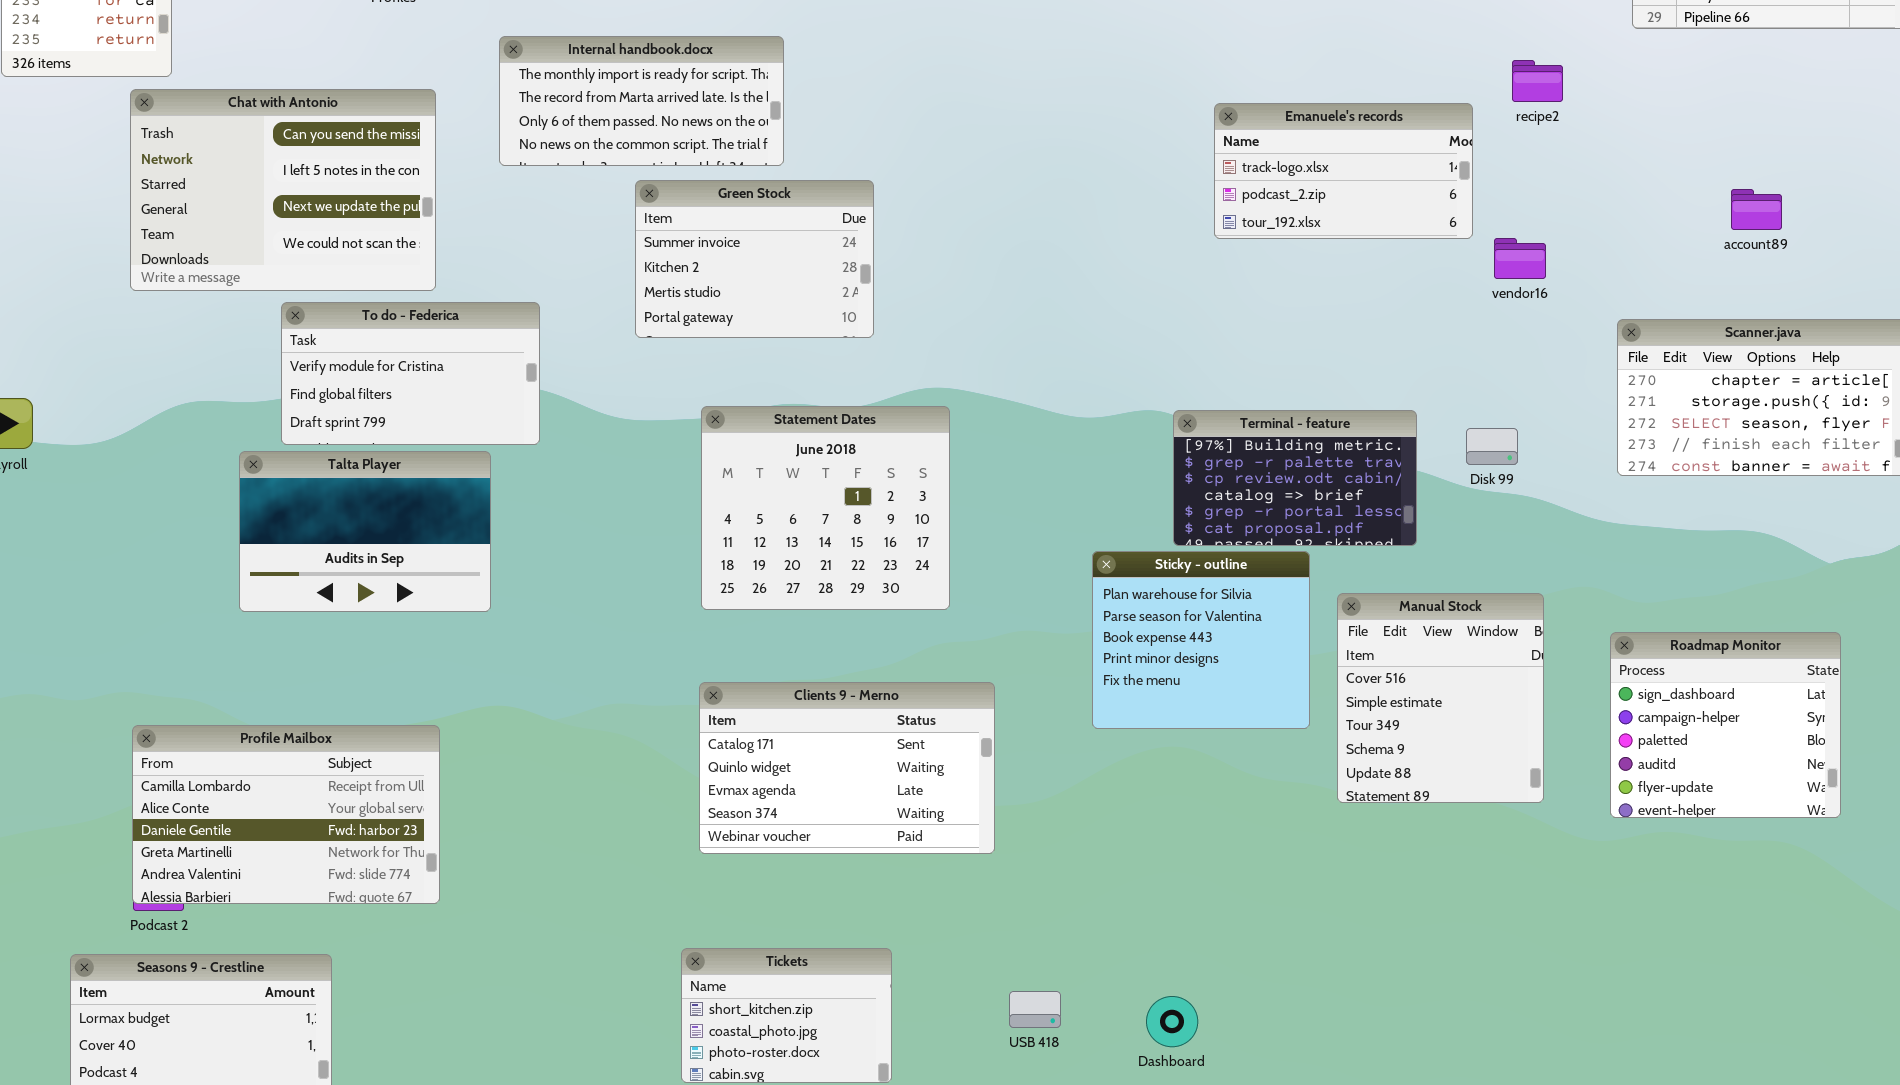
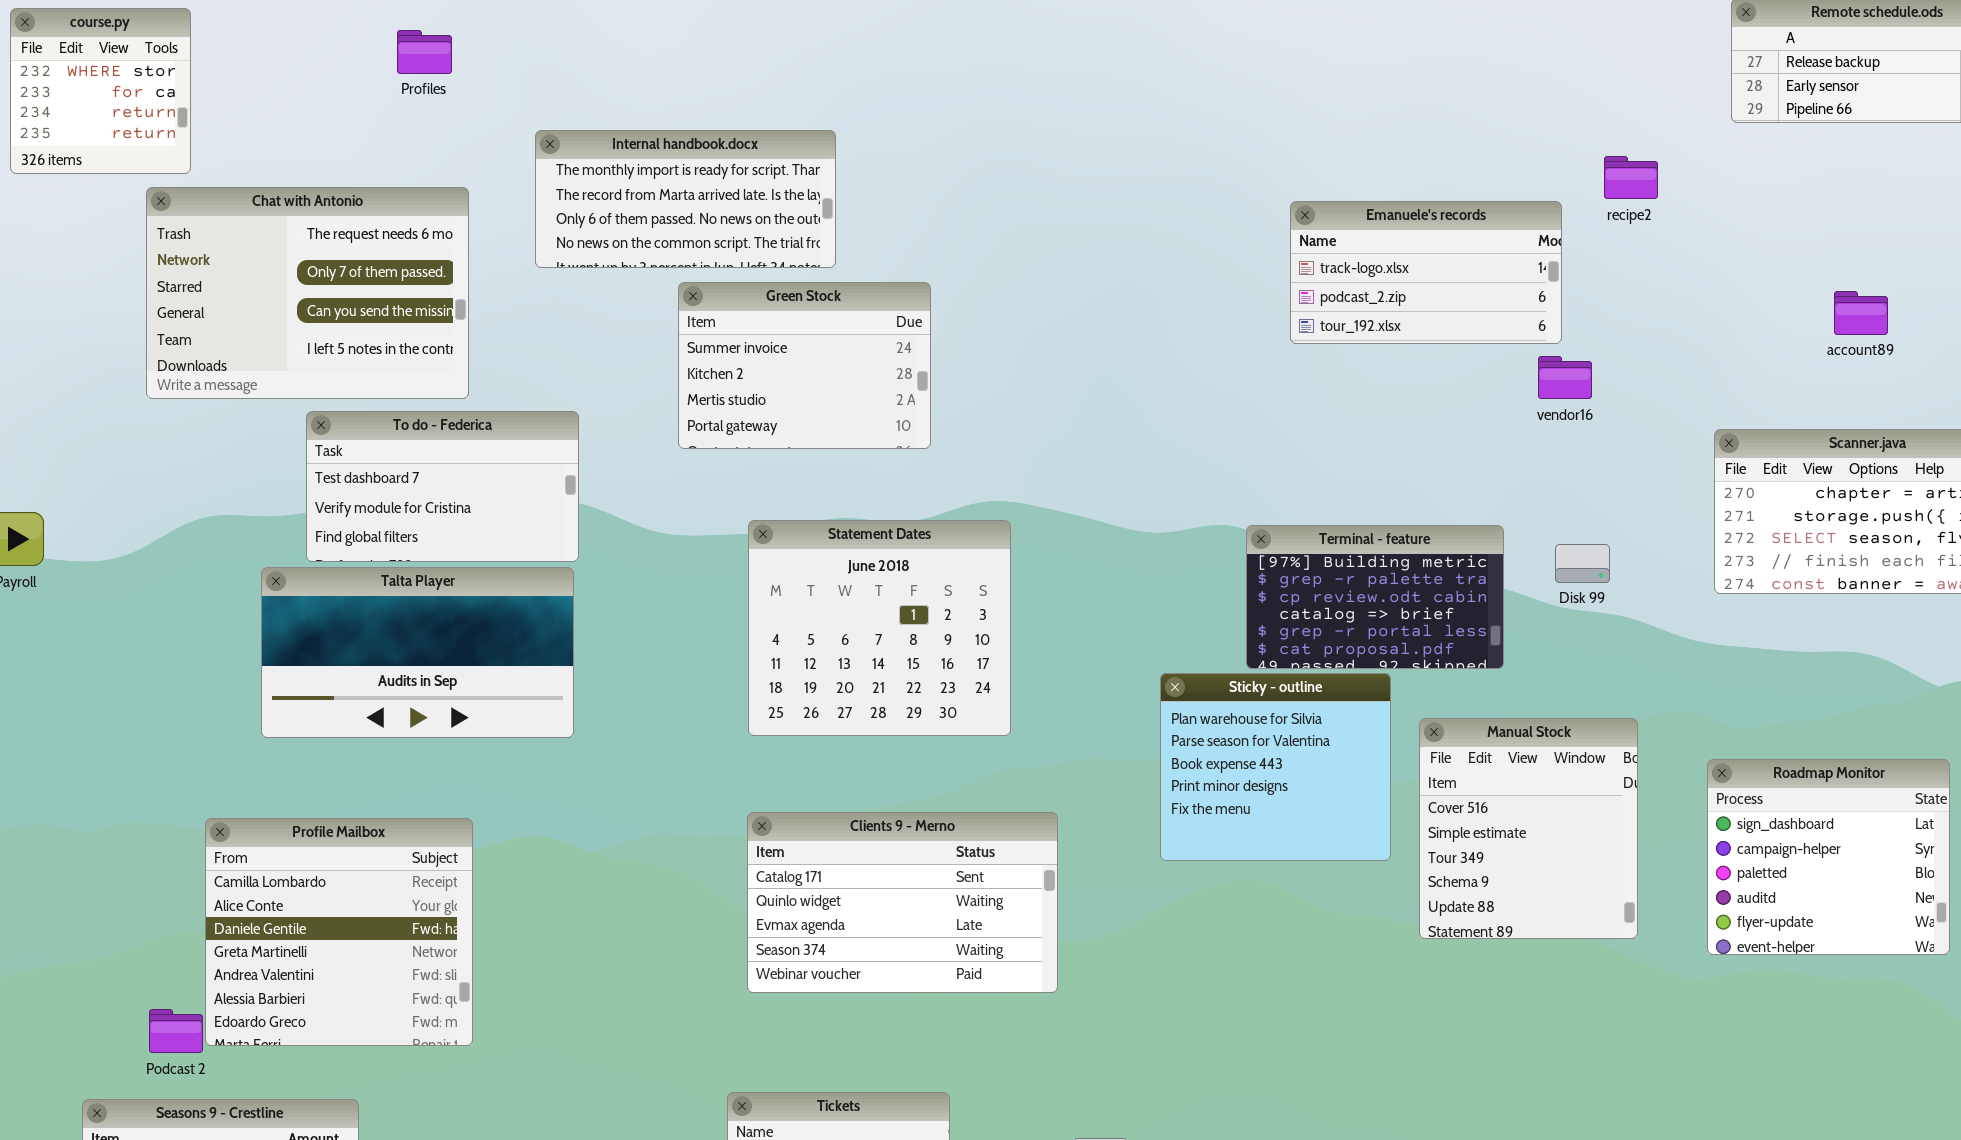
Chat with Antonio: [130,89,436,291] -> [146,187,469,399], scrolled up 2 rows
vendor16: [1494,238,1546,279] -> [1538,356,1592,399], moved
To do - Federica: [281,302,540,445] -> [306,411,579,562], scrolled up 1 row
Talta Player: [239,451,491,612] -> [261,567,574,738], resized
Profile Mailbox: [132,725,440,904] -> [205,818,473,1046], resized

